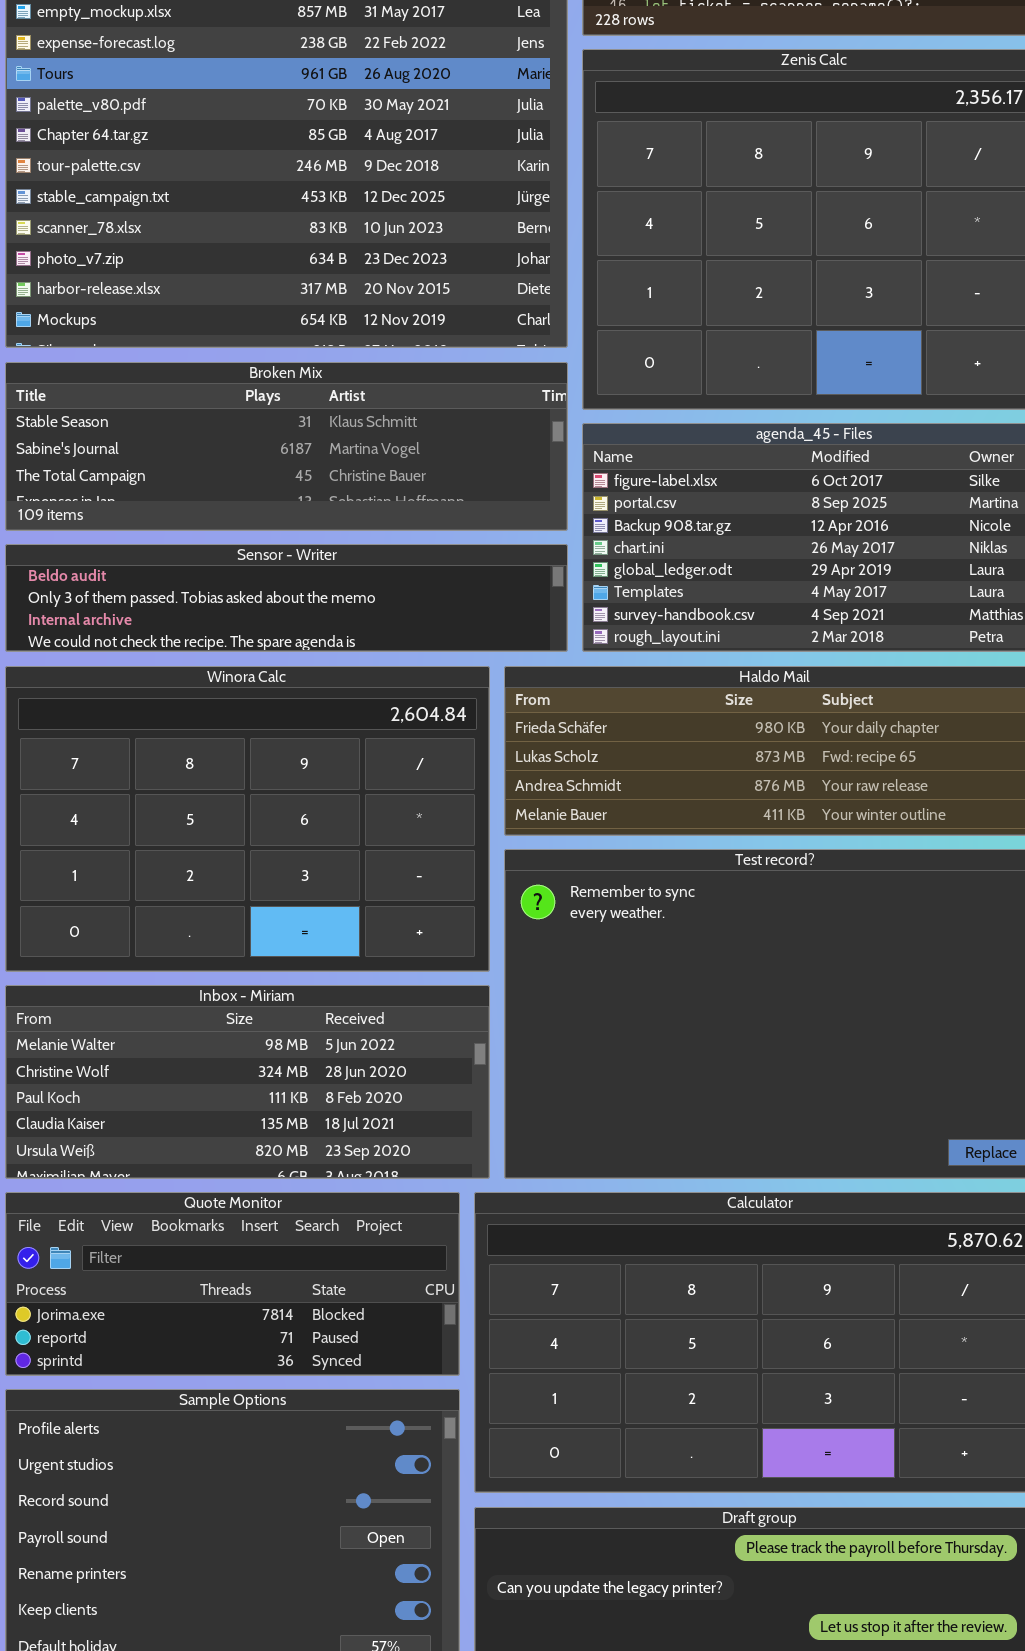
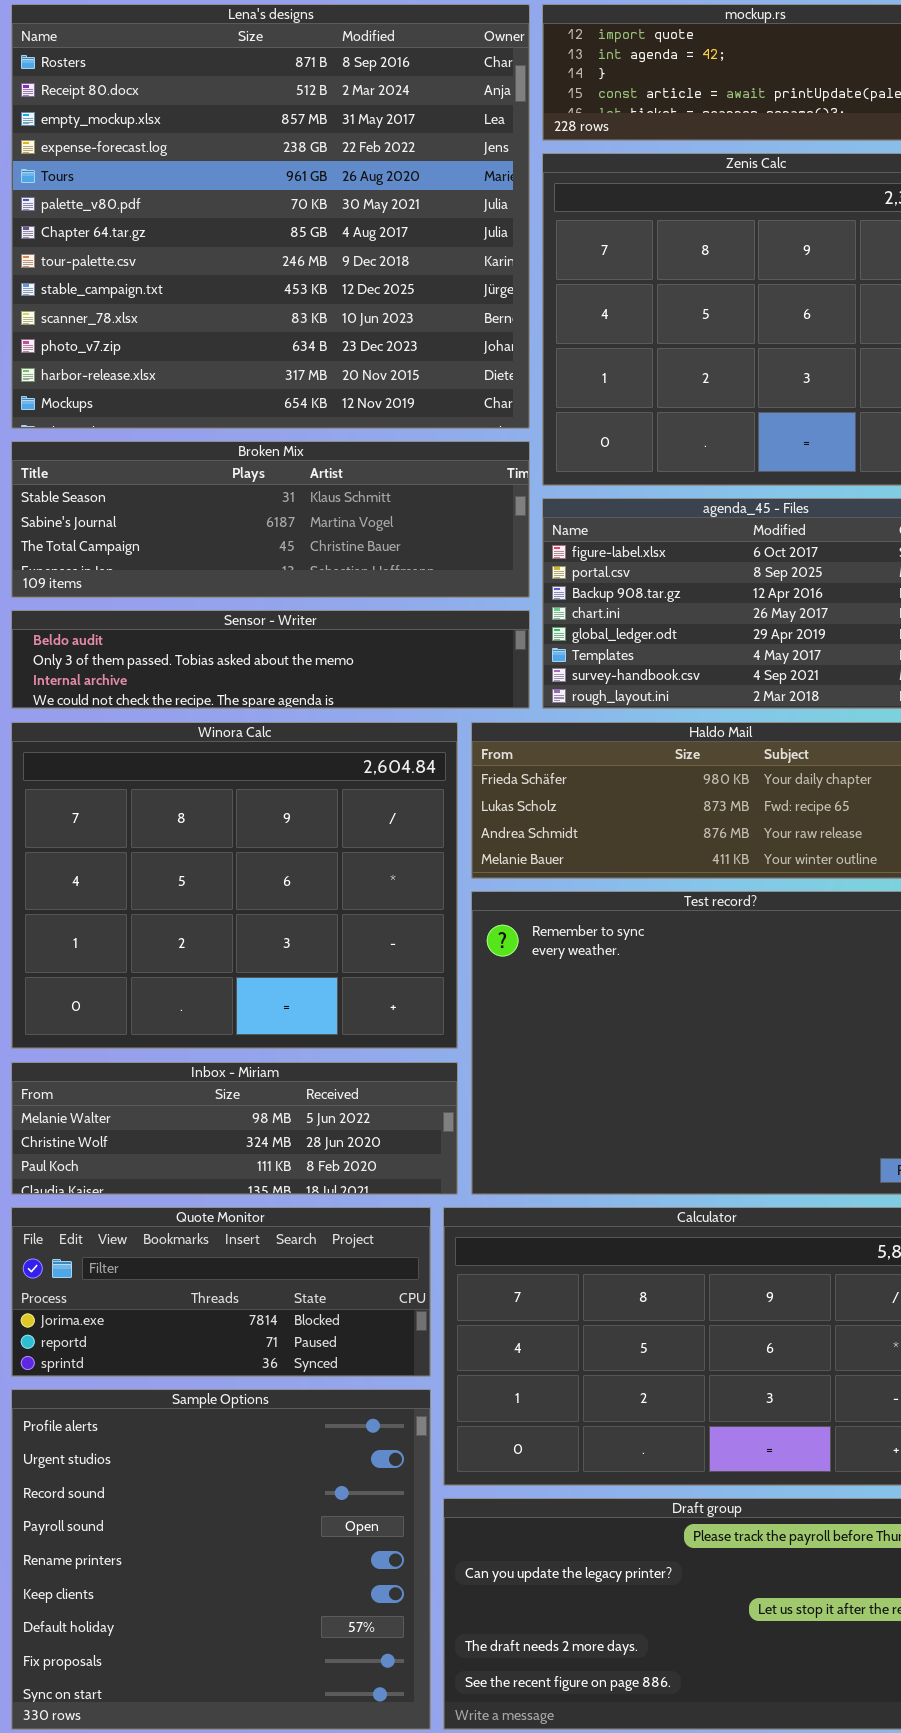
Winora Calc: [5,666,490,972] -> [11,722,458,1049], resized
Inbox - Miriam: [5,985,490,1179] -> [11,1062,458,1195], resized

